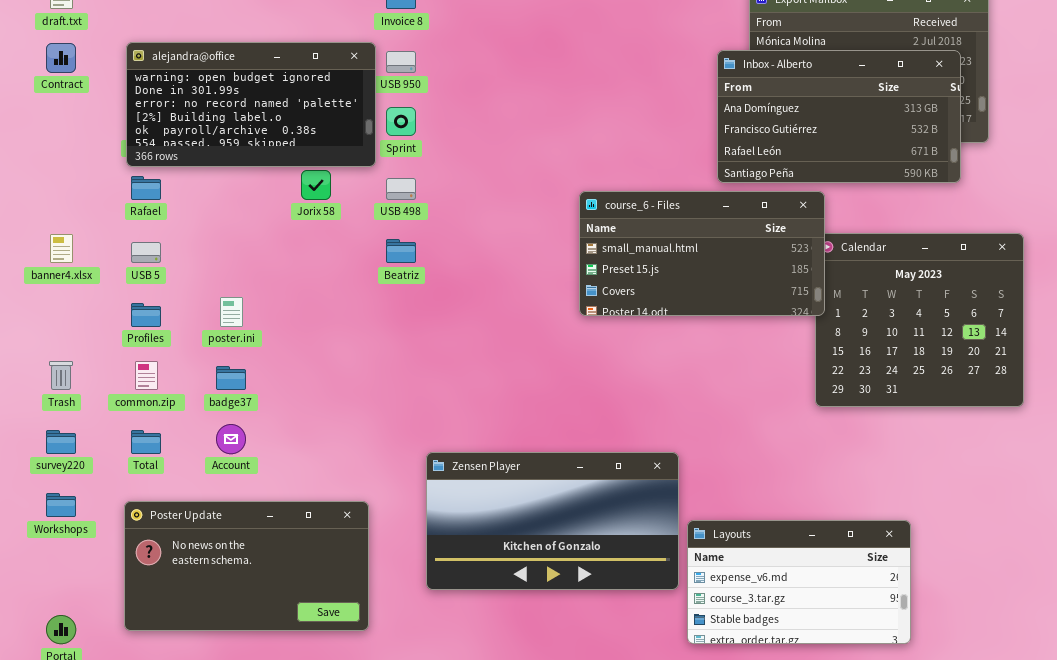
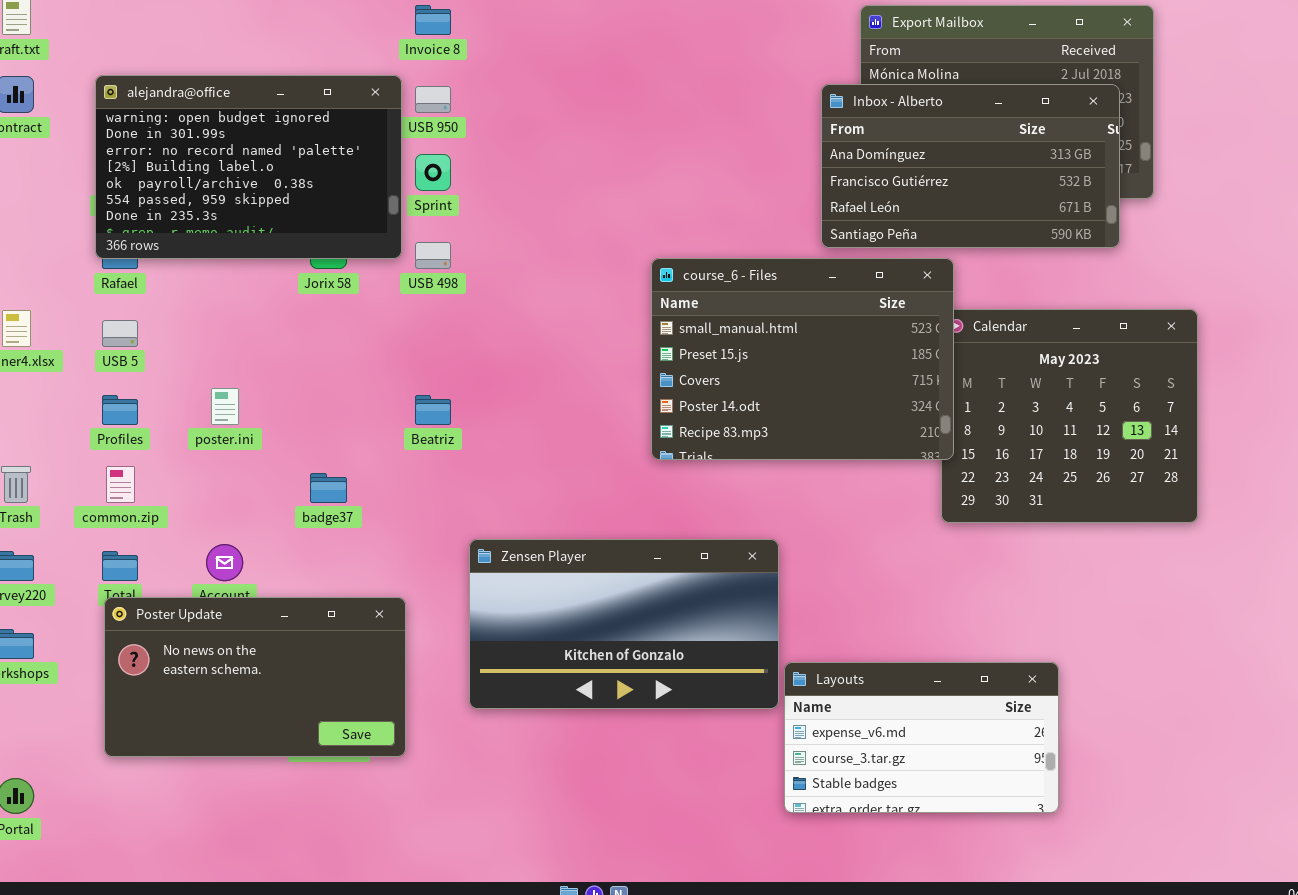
alejandra@office: [126,42,376,167] -> [95,75,402,259], resized
course_6 - Files: [579,191,825,316] -> [651,258,954,460], resized
Beatriz: [386,239,416,263] -> [415,395,451,425], moved
badge37: [216,366,246,390] -> [310,473,347,503], moved
Zensen Player: [426,452,679,590] -> [469,539,779,709], moved
Poster Update: [124,501,369,631] -> [104,597,406,757], moved

